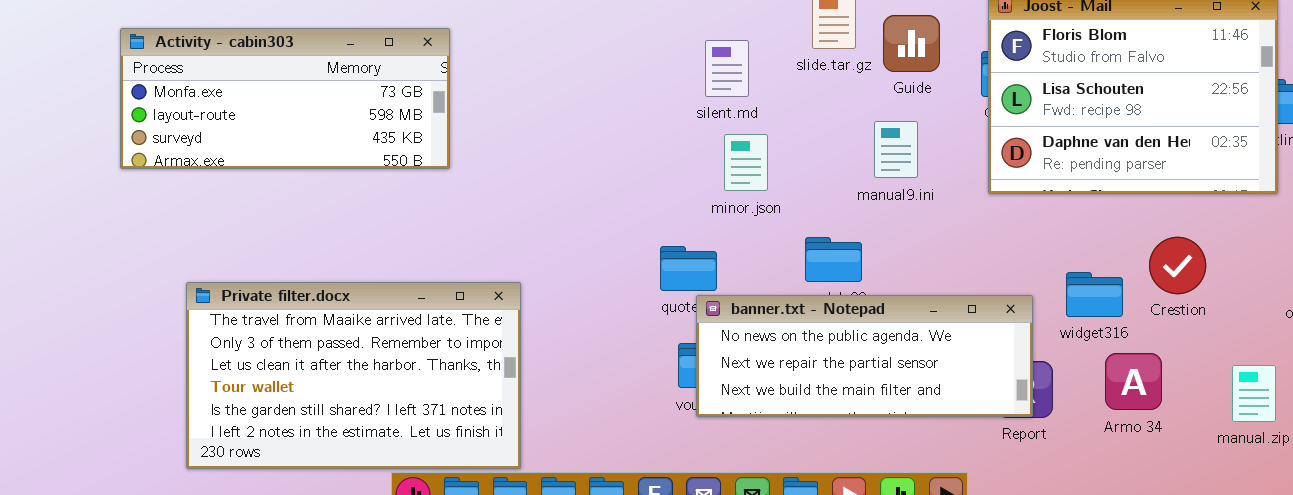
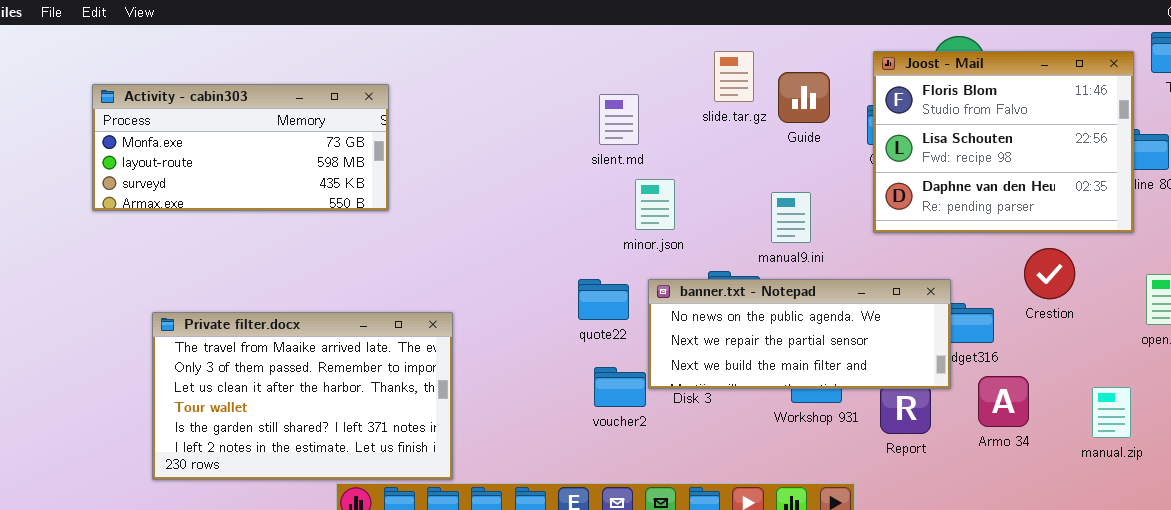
silent.md: [705,40,749,97] -> [599,94,639,145], moved
manual9.ini: [874,121,918,178] -> [771,192,811,243], moved
Crestion: [1149,237,1206,294] -> [1024,248,1075,299], moved
banner.txt - Notepad: [696,295,1033,417] -> [648,279,951,389], moved

